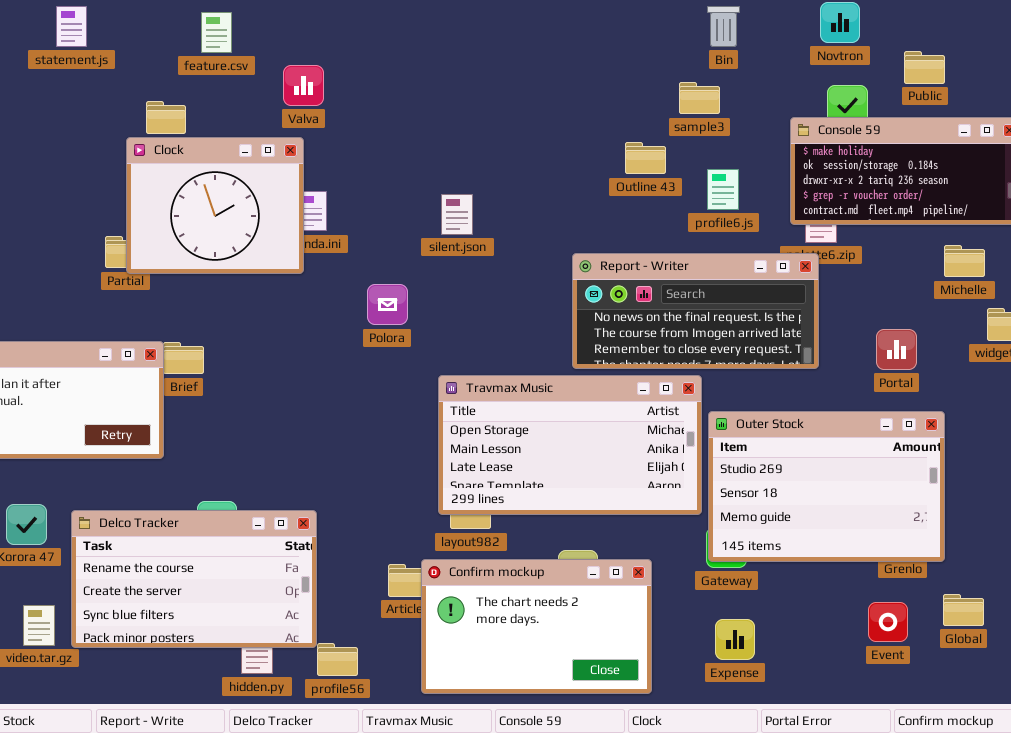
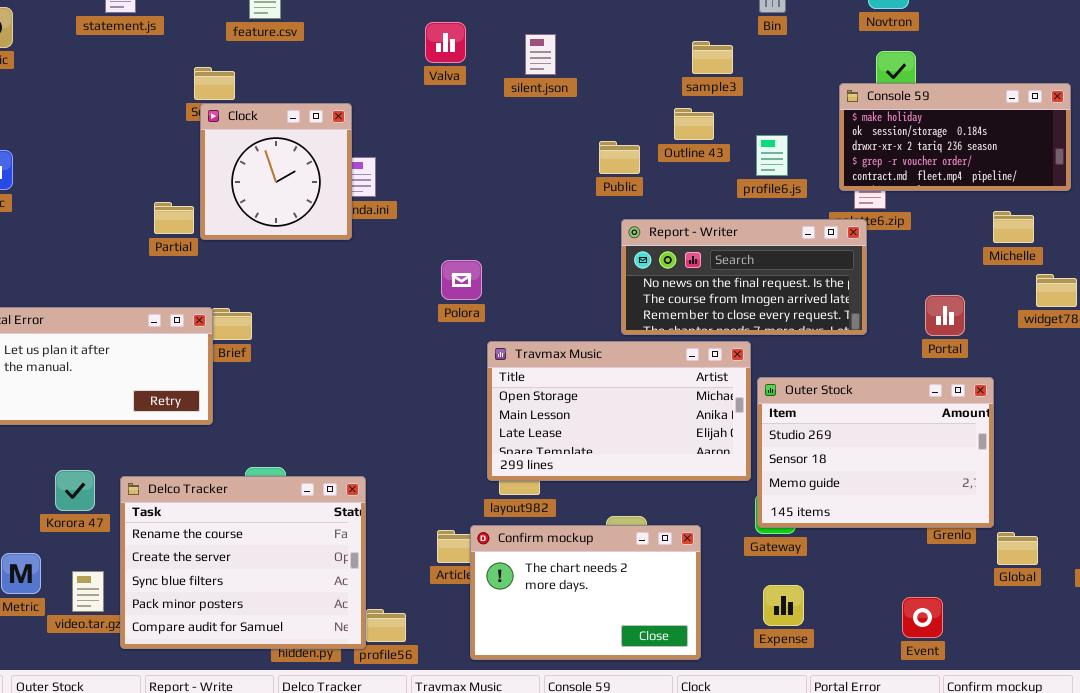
Public: [904,51,945,84] -> [599,141,640,174], moved
Valva: [283,65,324,106] -> [425,22,466,63], moved
sample3: [679,82,720,114] -> [692,41,733,74], moved
Clock: [126,137,304,274] -> [200,103,352,240], resized
silent.json: [441,194,473,235] -> [525,34,556,75], moved
Polora: [367,284,408,325] -> [441,260,482,300], moved
Delco Tracker: [71,510,317,648] -> [120,476,366,649], resized
Global: [943,594,984,626] -> [997,532,1038,565], moved
Event: [868,602,908,642] -> [902,597,943,638], moved

